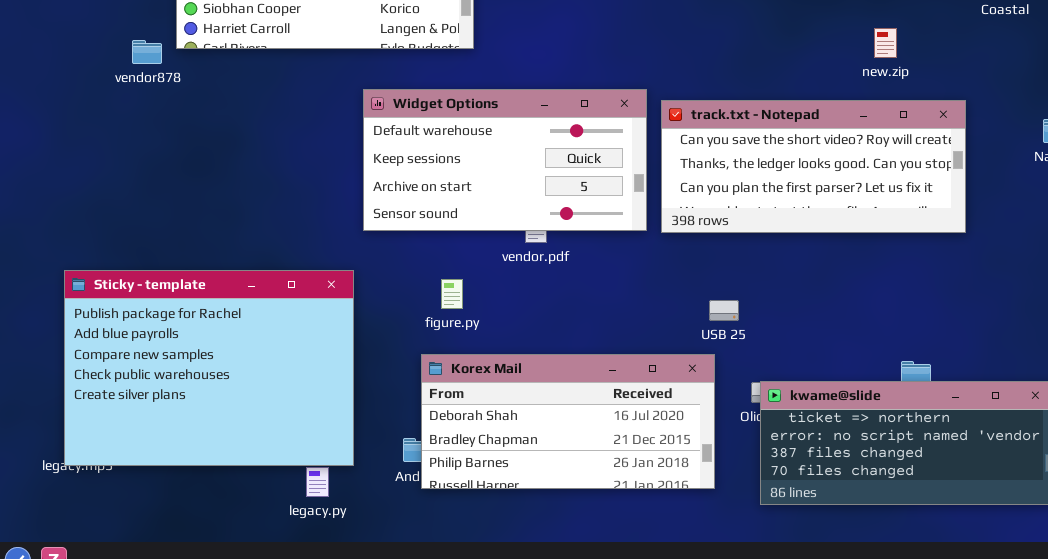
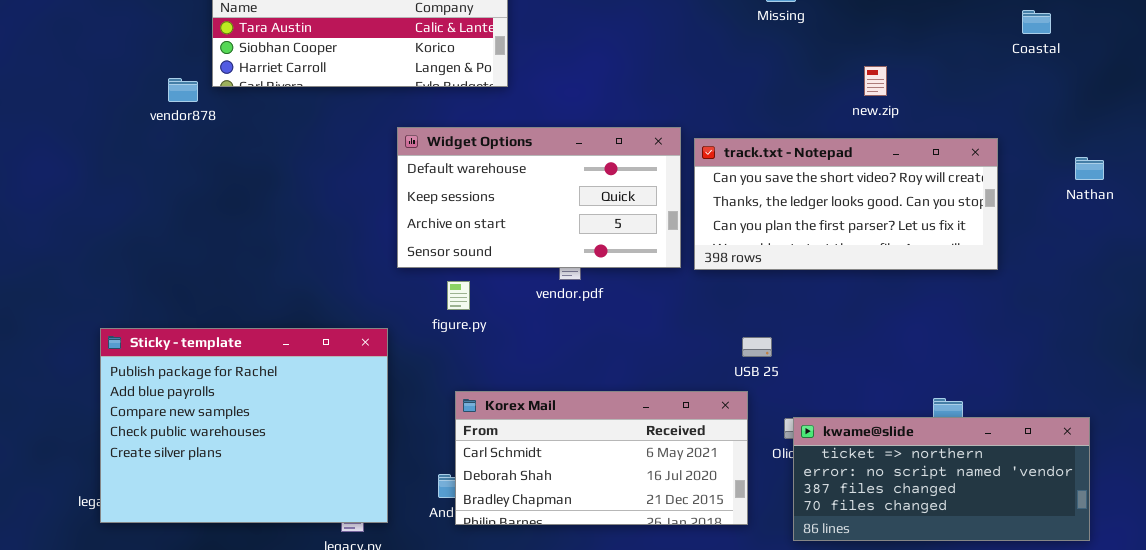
new.zip: [874,28,897,58] -> [864,66,887,96], moved
Sticky - template: [64,270,354,466] -> [100,328,388,523], moved
figure.py: [441,279,463,309] -> [447,281,470,310], moved
Korex Mail: [421,354,715,489] -> [455,391,748,525], scrolled up 1 row

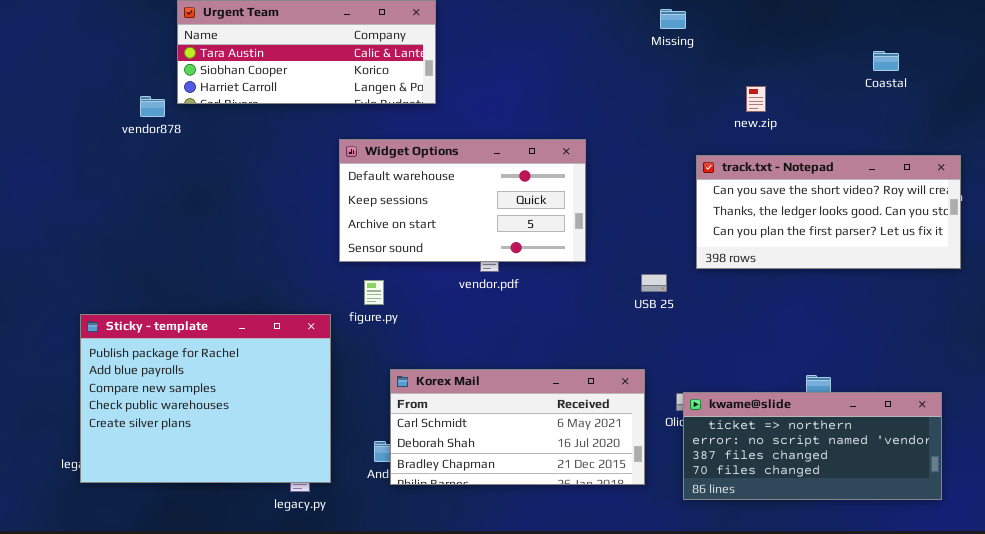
Coastal: [1022,10,1051,34] -> [873,51,899,71], moved
track.txt - Notepad: [694,138,998,270] -> [696,155,961,269], moved
figure.py: [447,281,470,310] -> [364,280,384,305], moved
USB 25: [742,337,772,357] -> [641,274,667,292], moved

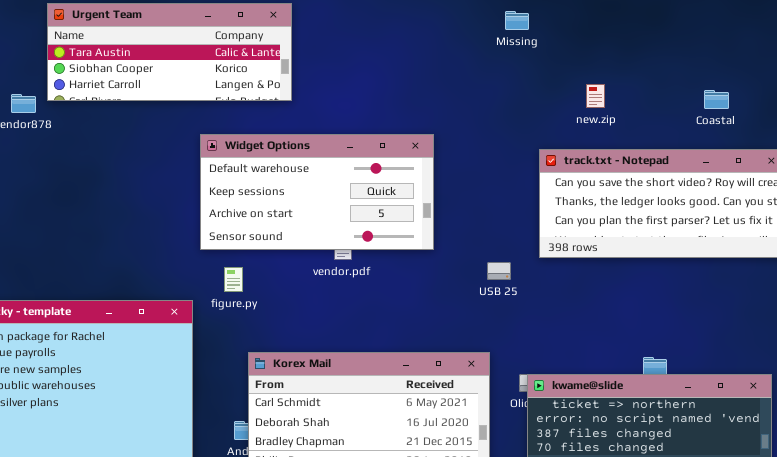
Coastal: [873,51,899,71] -> [704,90,729,109], moved

